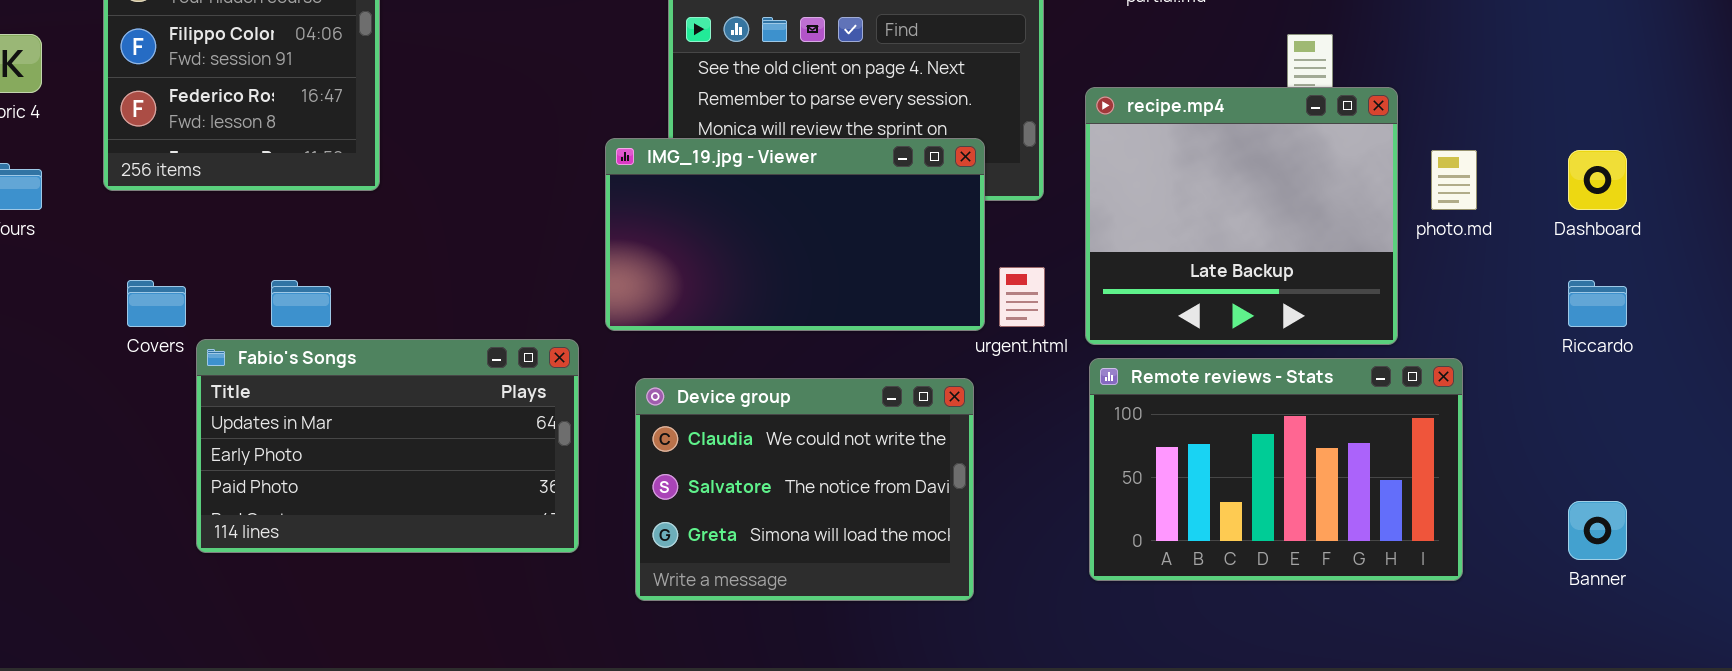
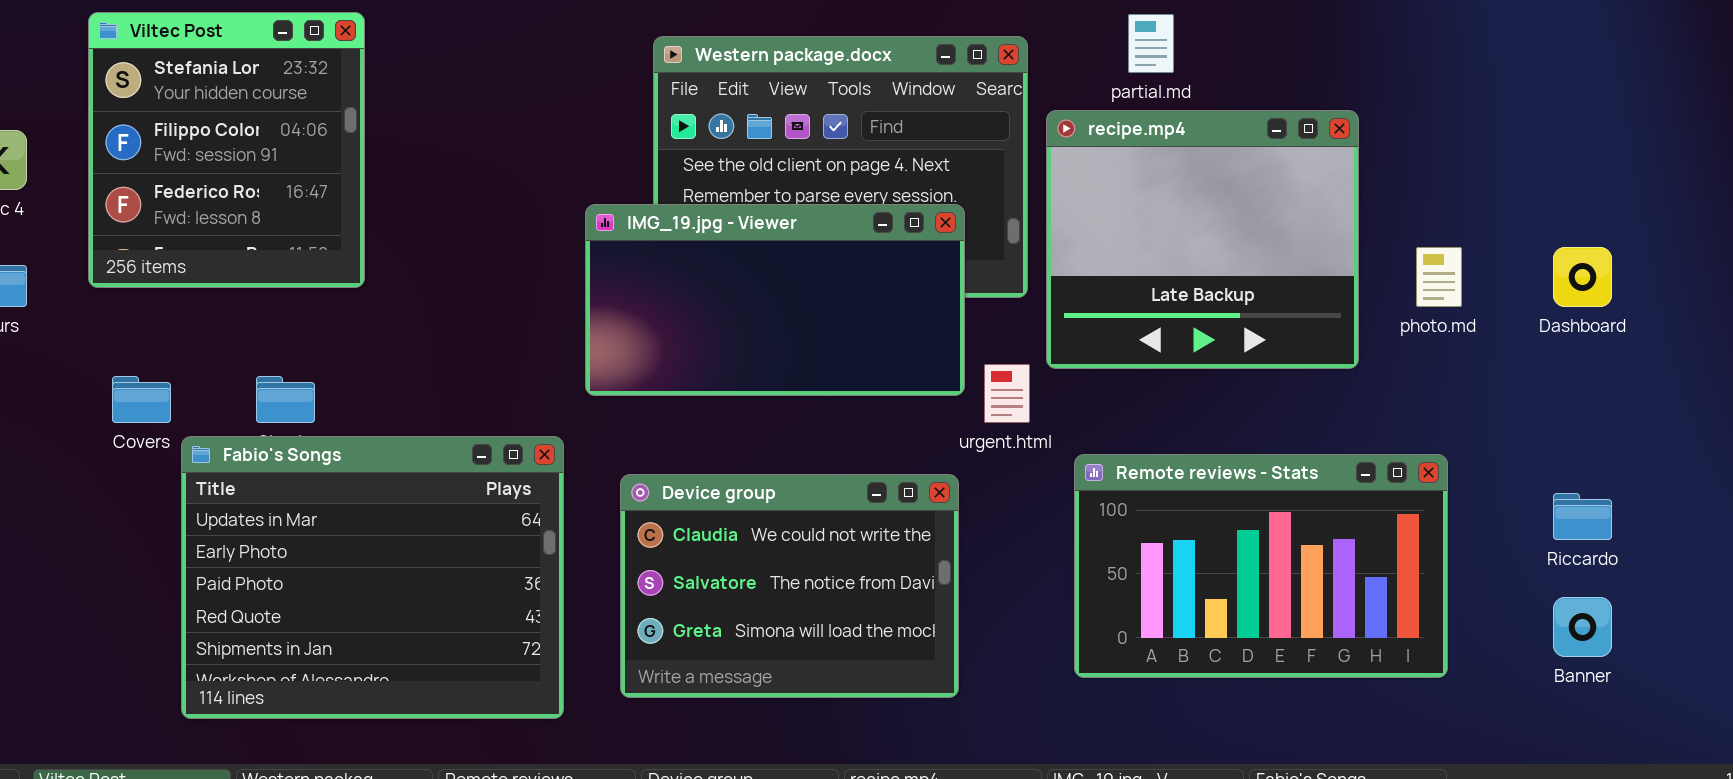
recipe.mp4: [1085,87,1398,345] -> [1046,110,1359,369], moved
IMG_19.jpg - Viewer: [605,138,985,331] -> [585,204,965,396], moved
Riccardo: [1568,280,1627,327] -> [1553,493,1612,540], moved
Fabio's Songs: [196,339,579,553] -> [181,436,564,719], resized

